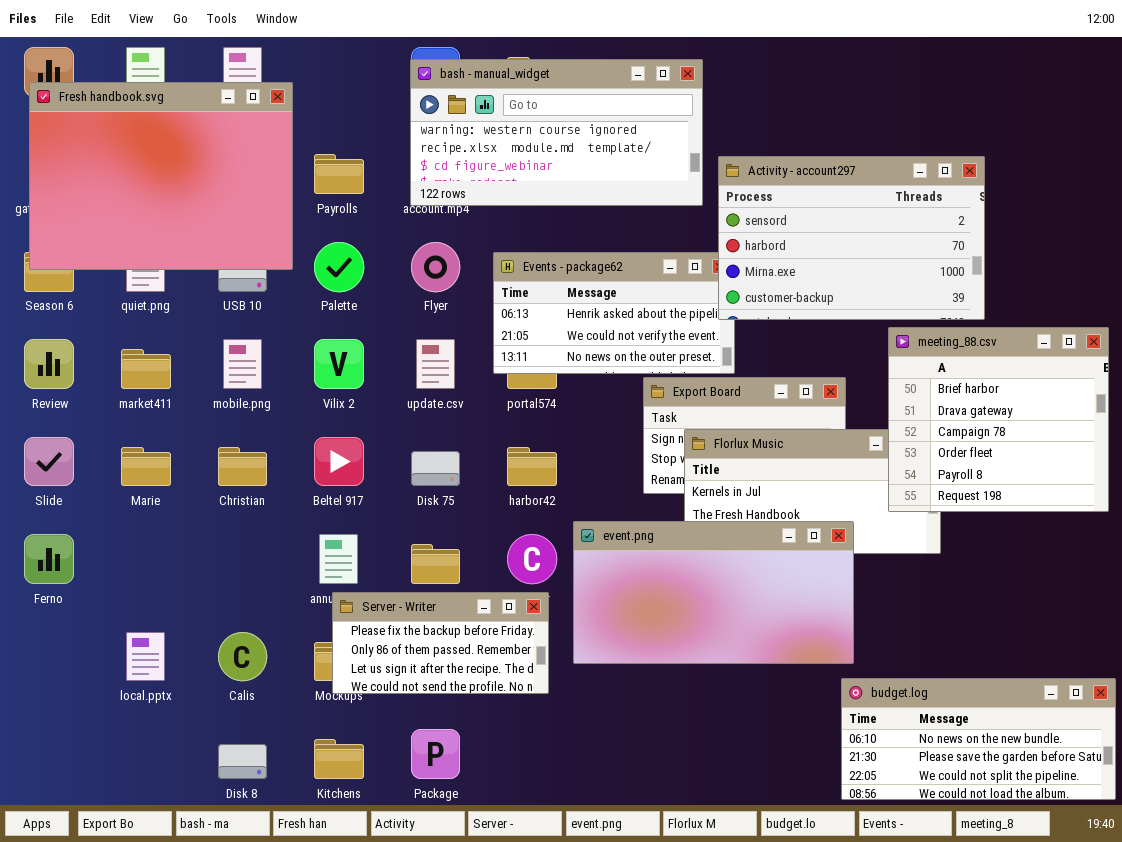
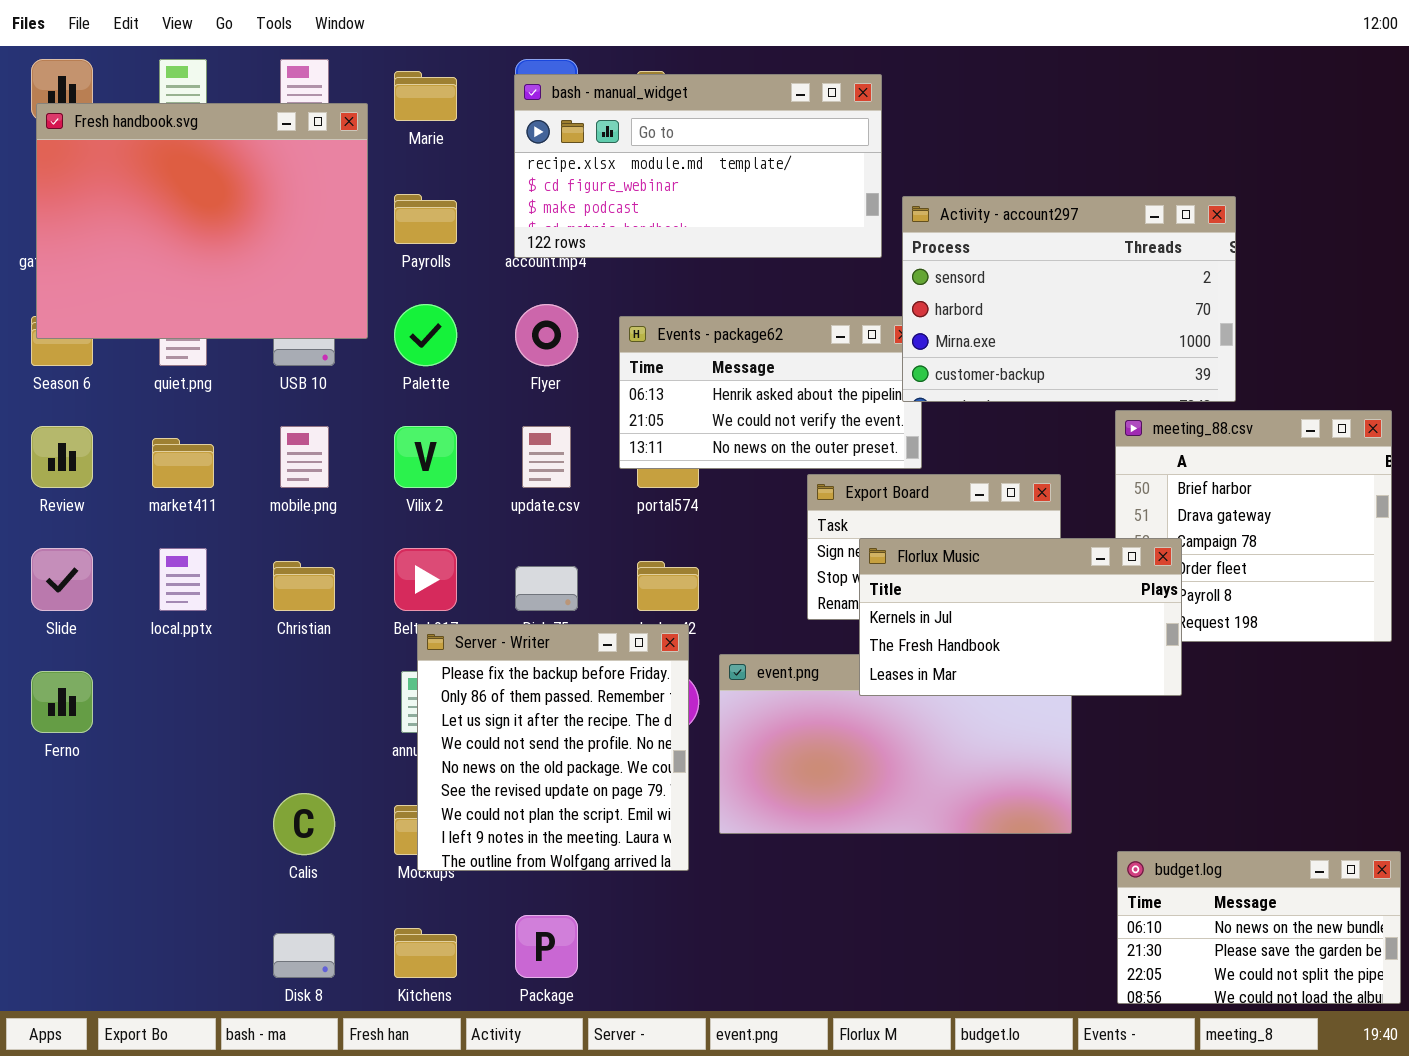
bash - manual_widget: [410,59,703,206] -> [514,74,882,258], scrolled down 1 row
Florlux Music: [684,429,941,554] -> [859,538,1182,696], raised
Marie: [121,447,171,486] -> [394,71,457,121], moved
Server - Writer: [332,592,549,694] -> [417,624,689,871], resized
local.pptx: [126,632,165,681] -> [159,548,207,611], moved
budget.log: [841,678,1116,800] -> [1117,851,1401,1004], resized

